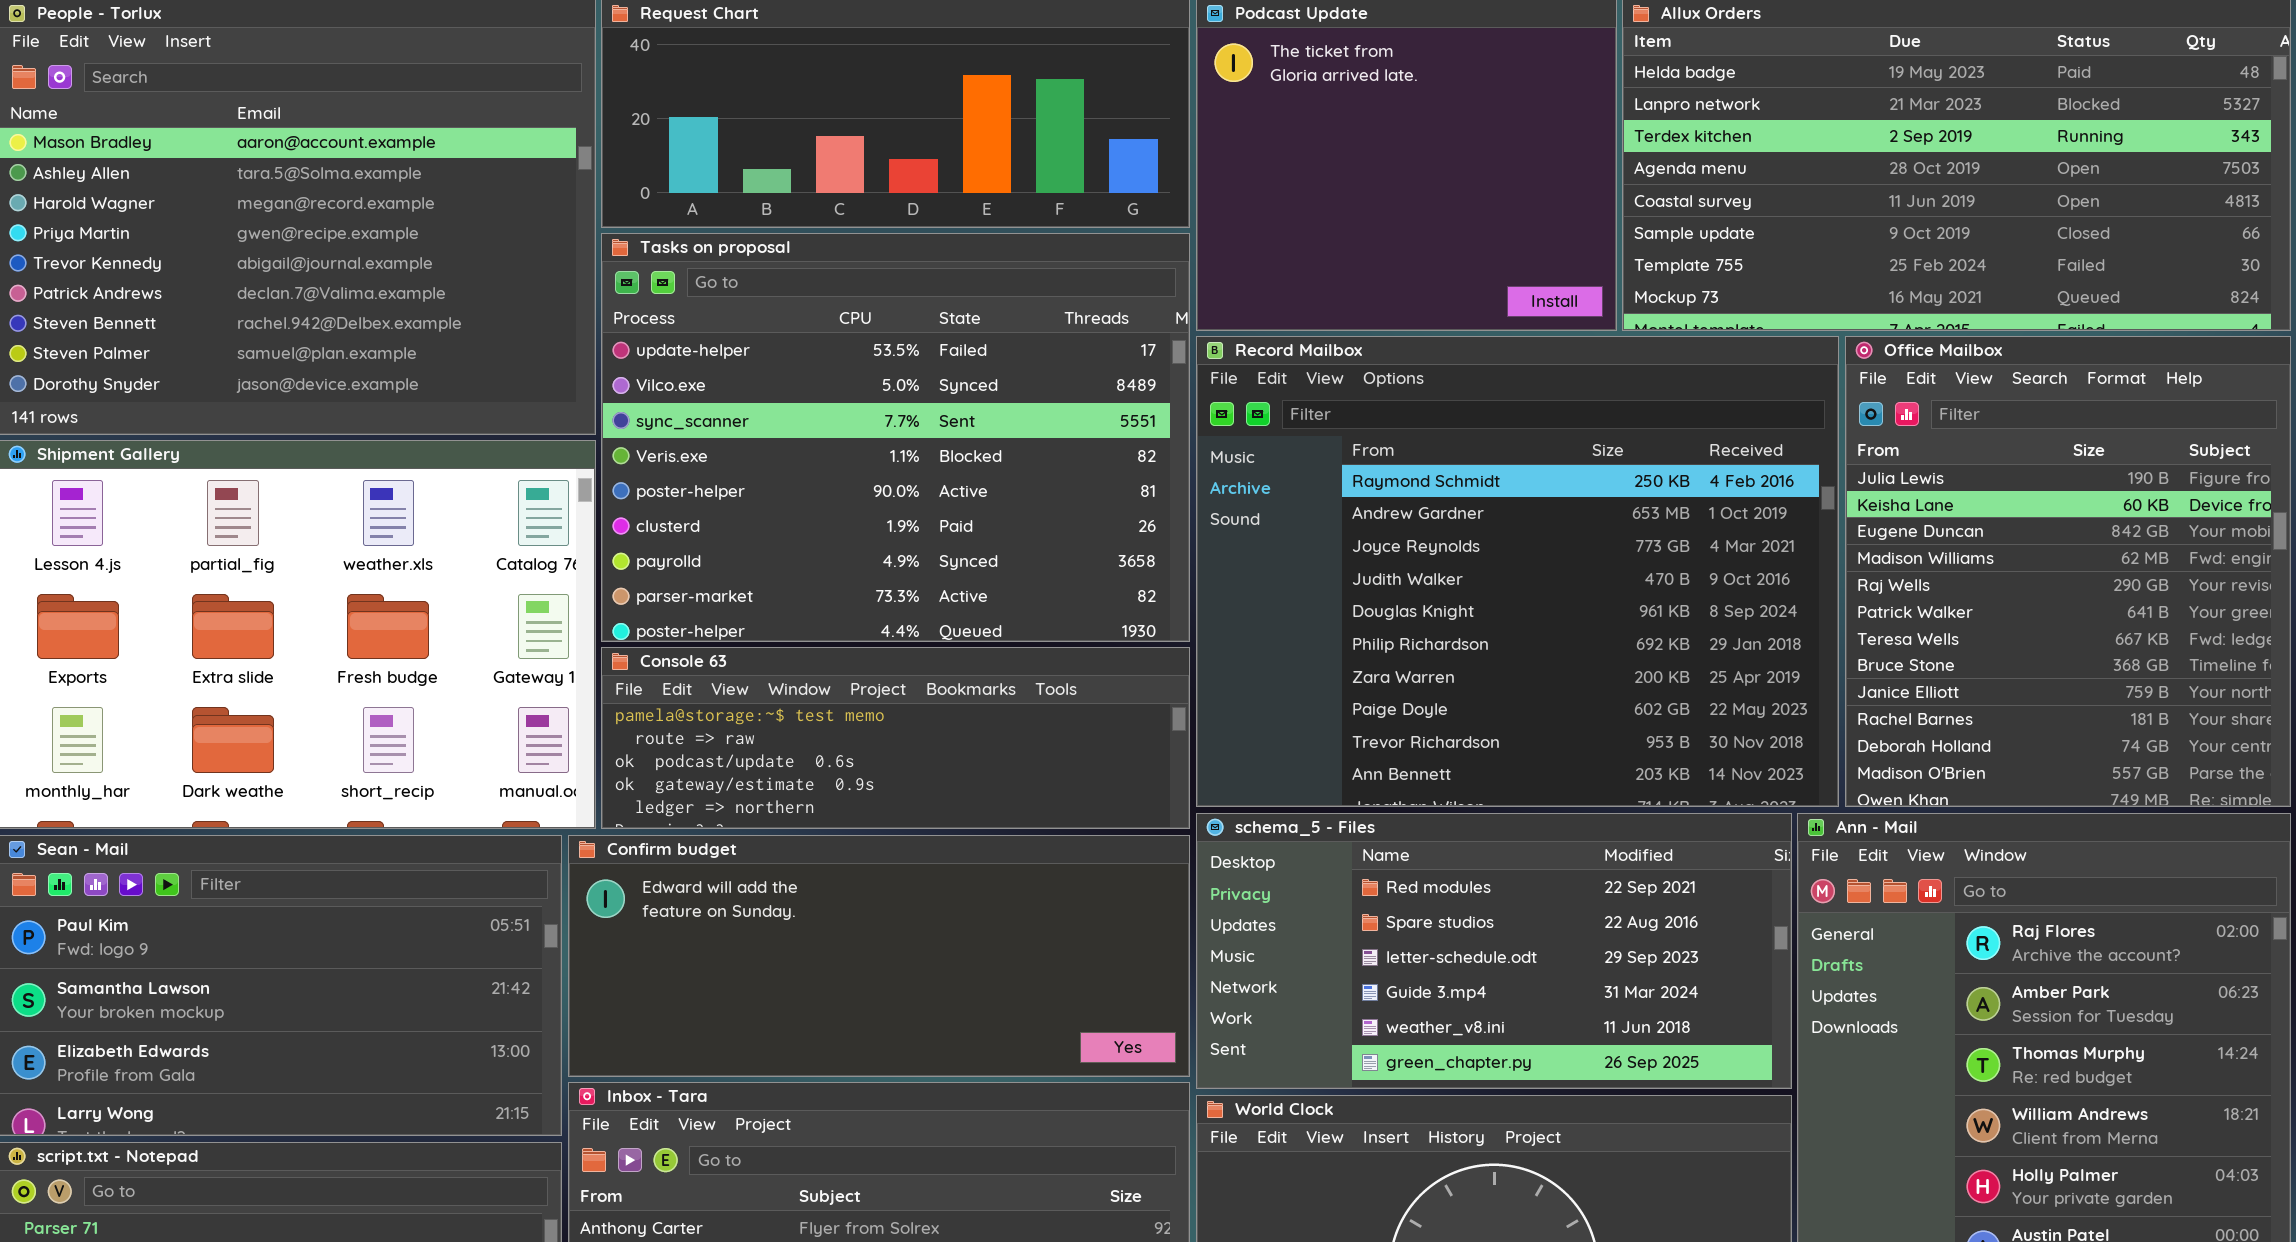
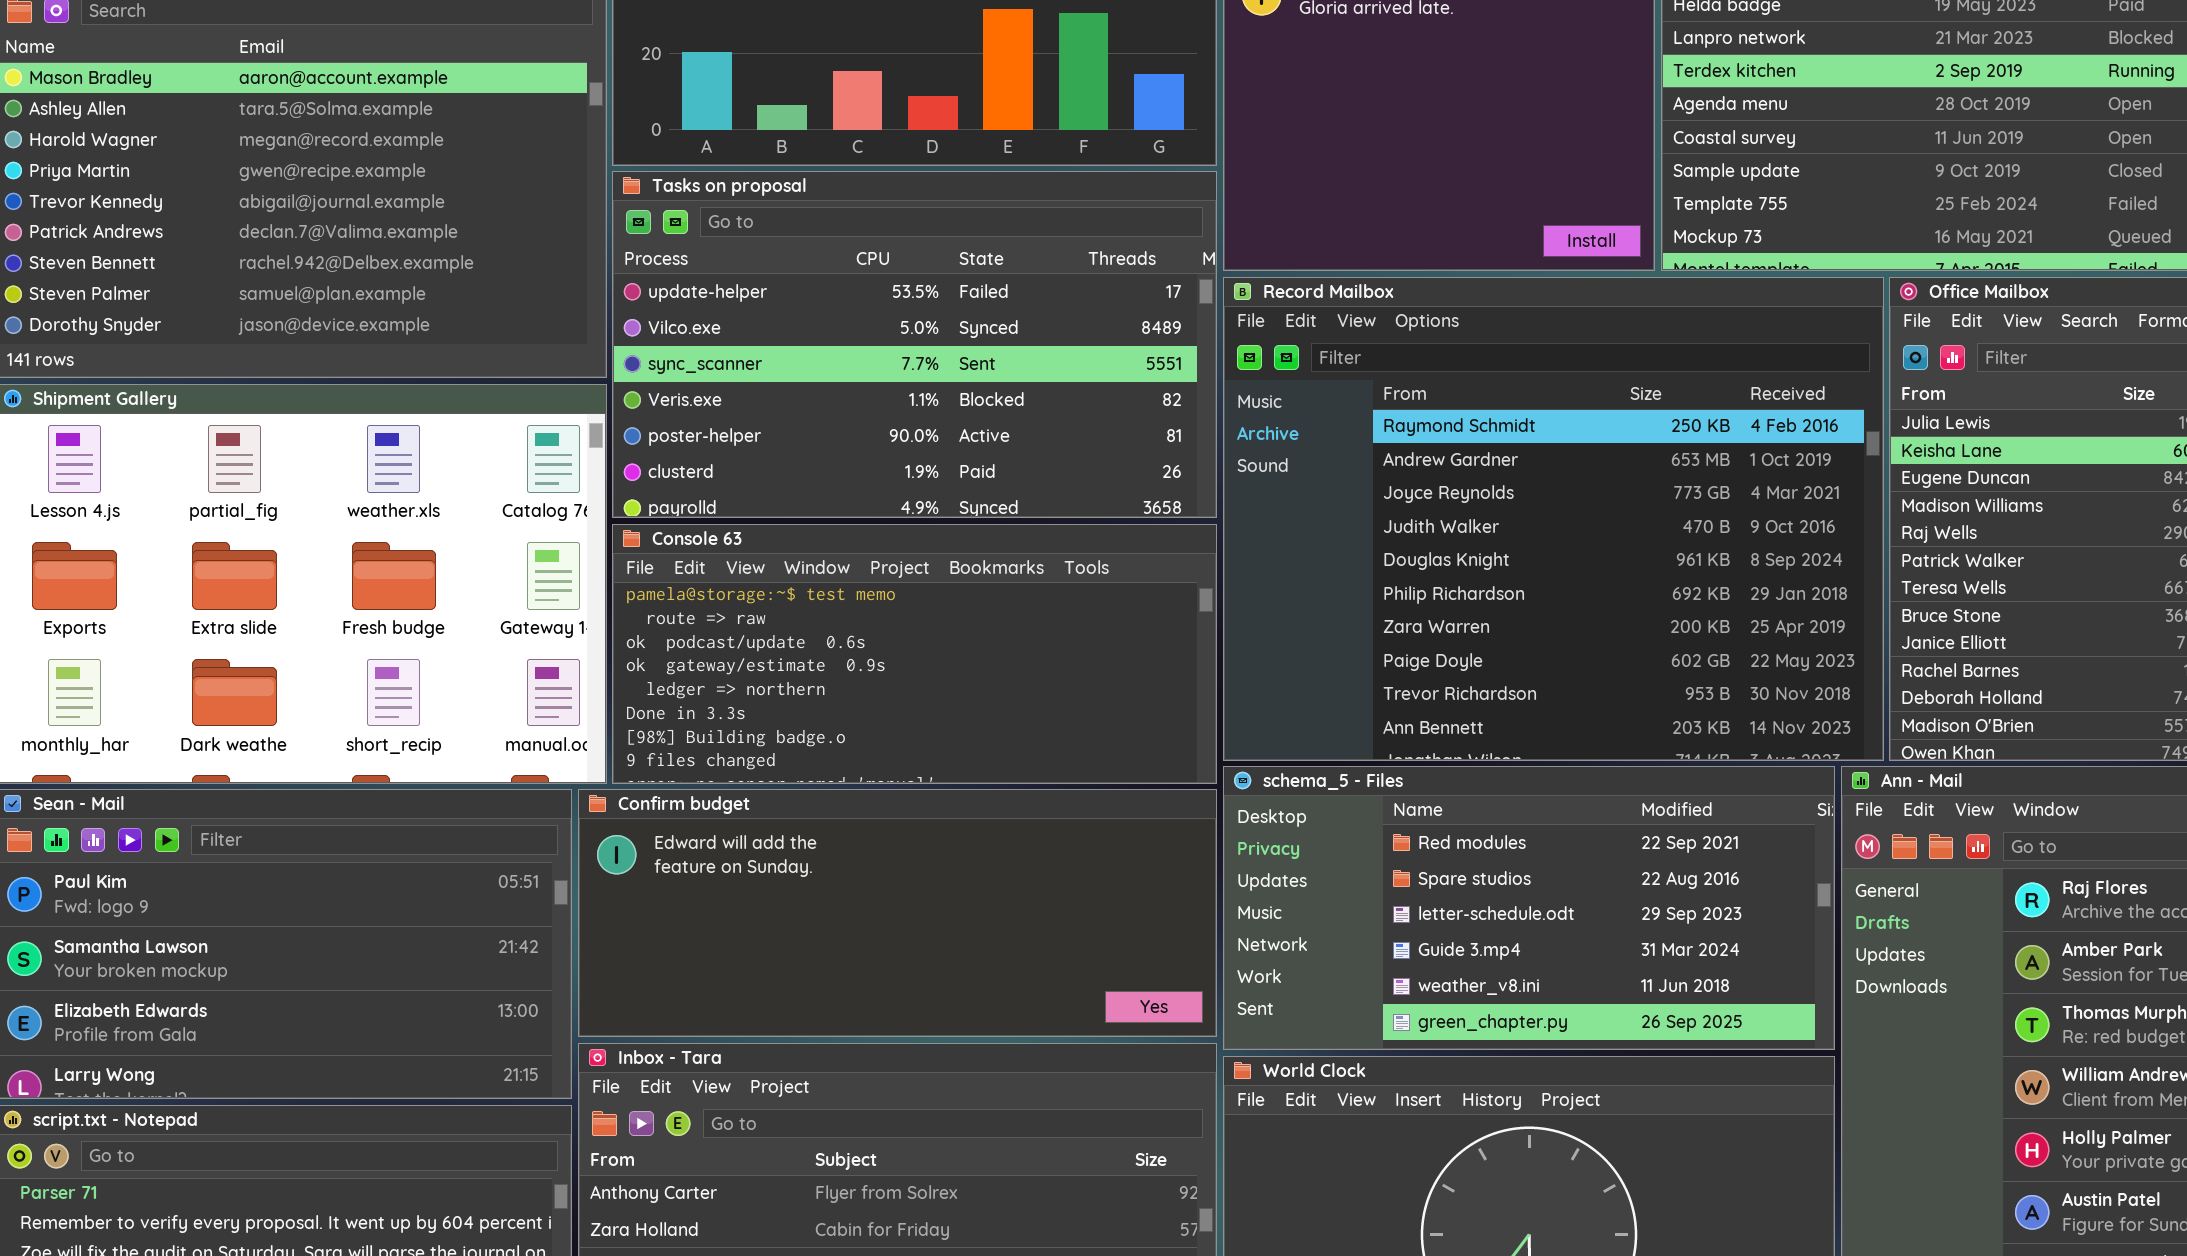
Tasks on proposal: [601,233,1190,642] -> [612,171,1217,518], resized
Console 63: [601,647,1190,829] -> [612,524,1217,784], resized

